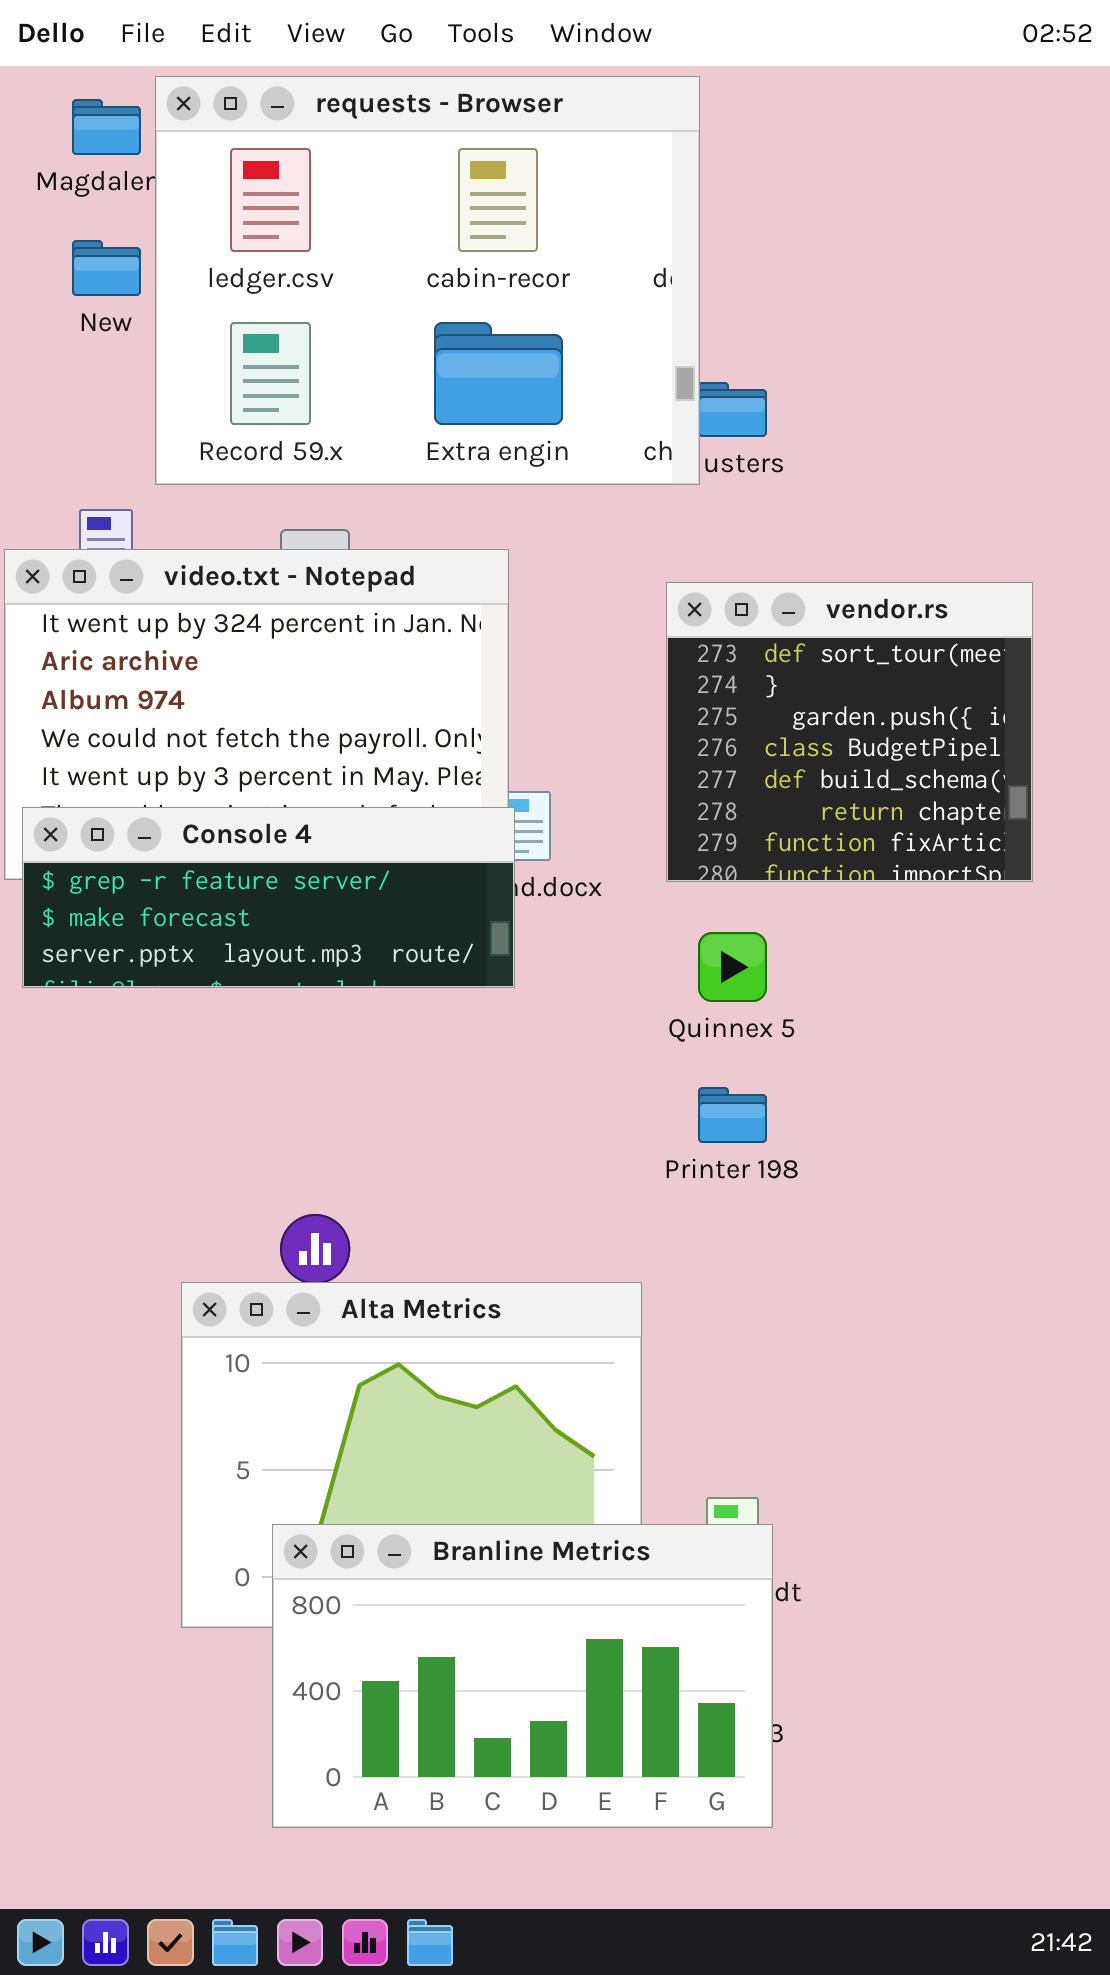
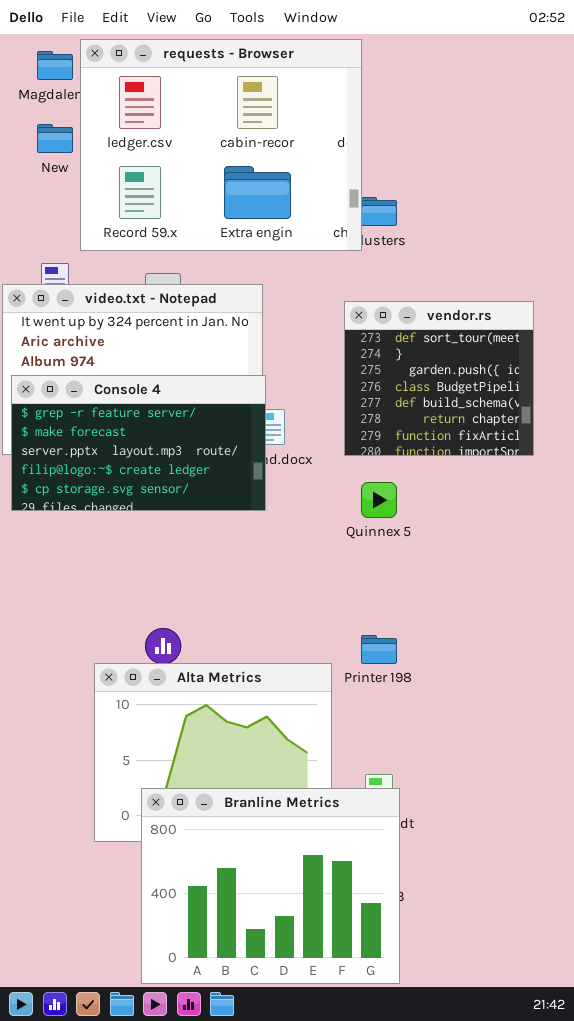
Console 4: [22,807,515,988] -> [11,375,266,511], resized
Printer 198: [698,1087,767,1143] -> [361,635,397,664], moved
Branline Metrics: [272,1524,773,1828] -> [141,788,400,984], resized

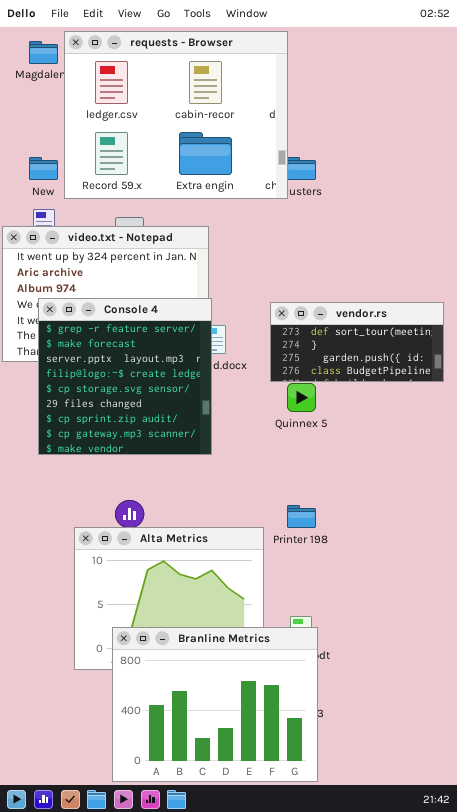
New: [37,124,73,153] -> [29,157,58,180], moved
vendor.rs: [344,301,534,456] -> [270,302,444,382], moved, resized
Console 4: [11,375,266,511] -> [38,298,212,455], resized

